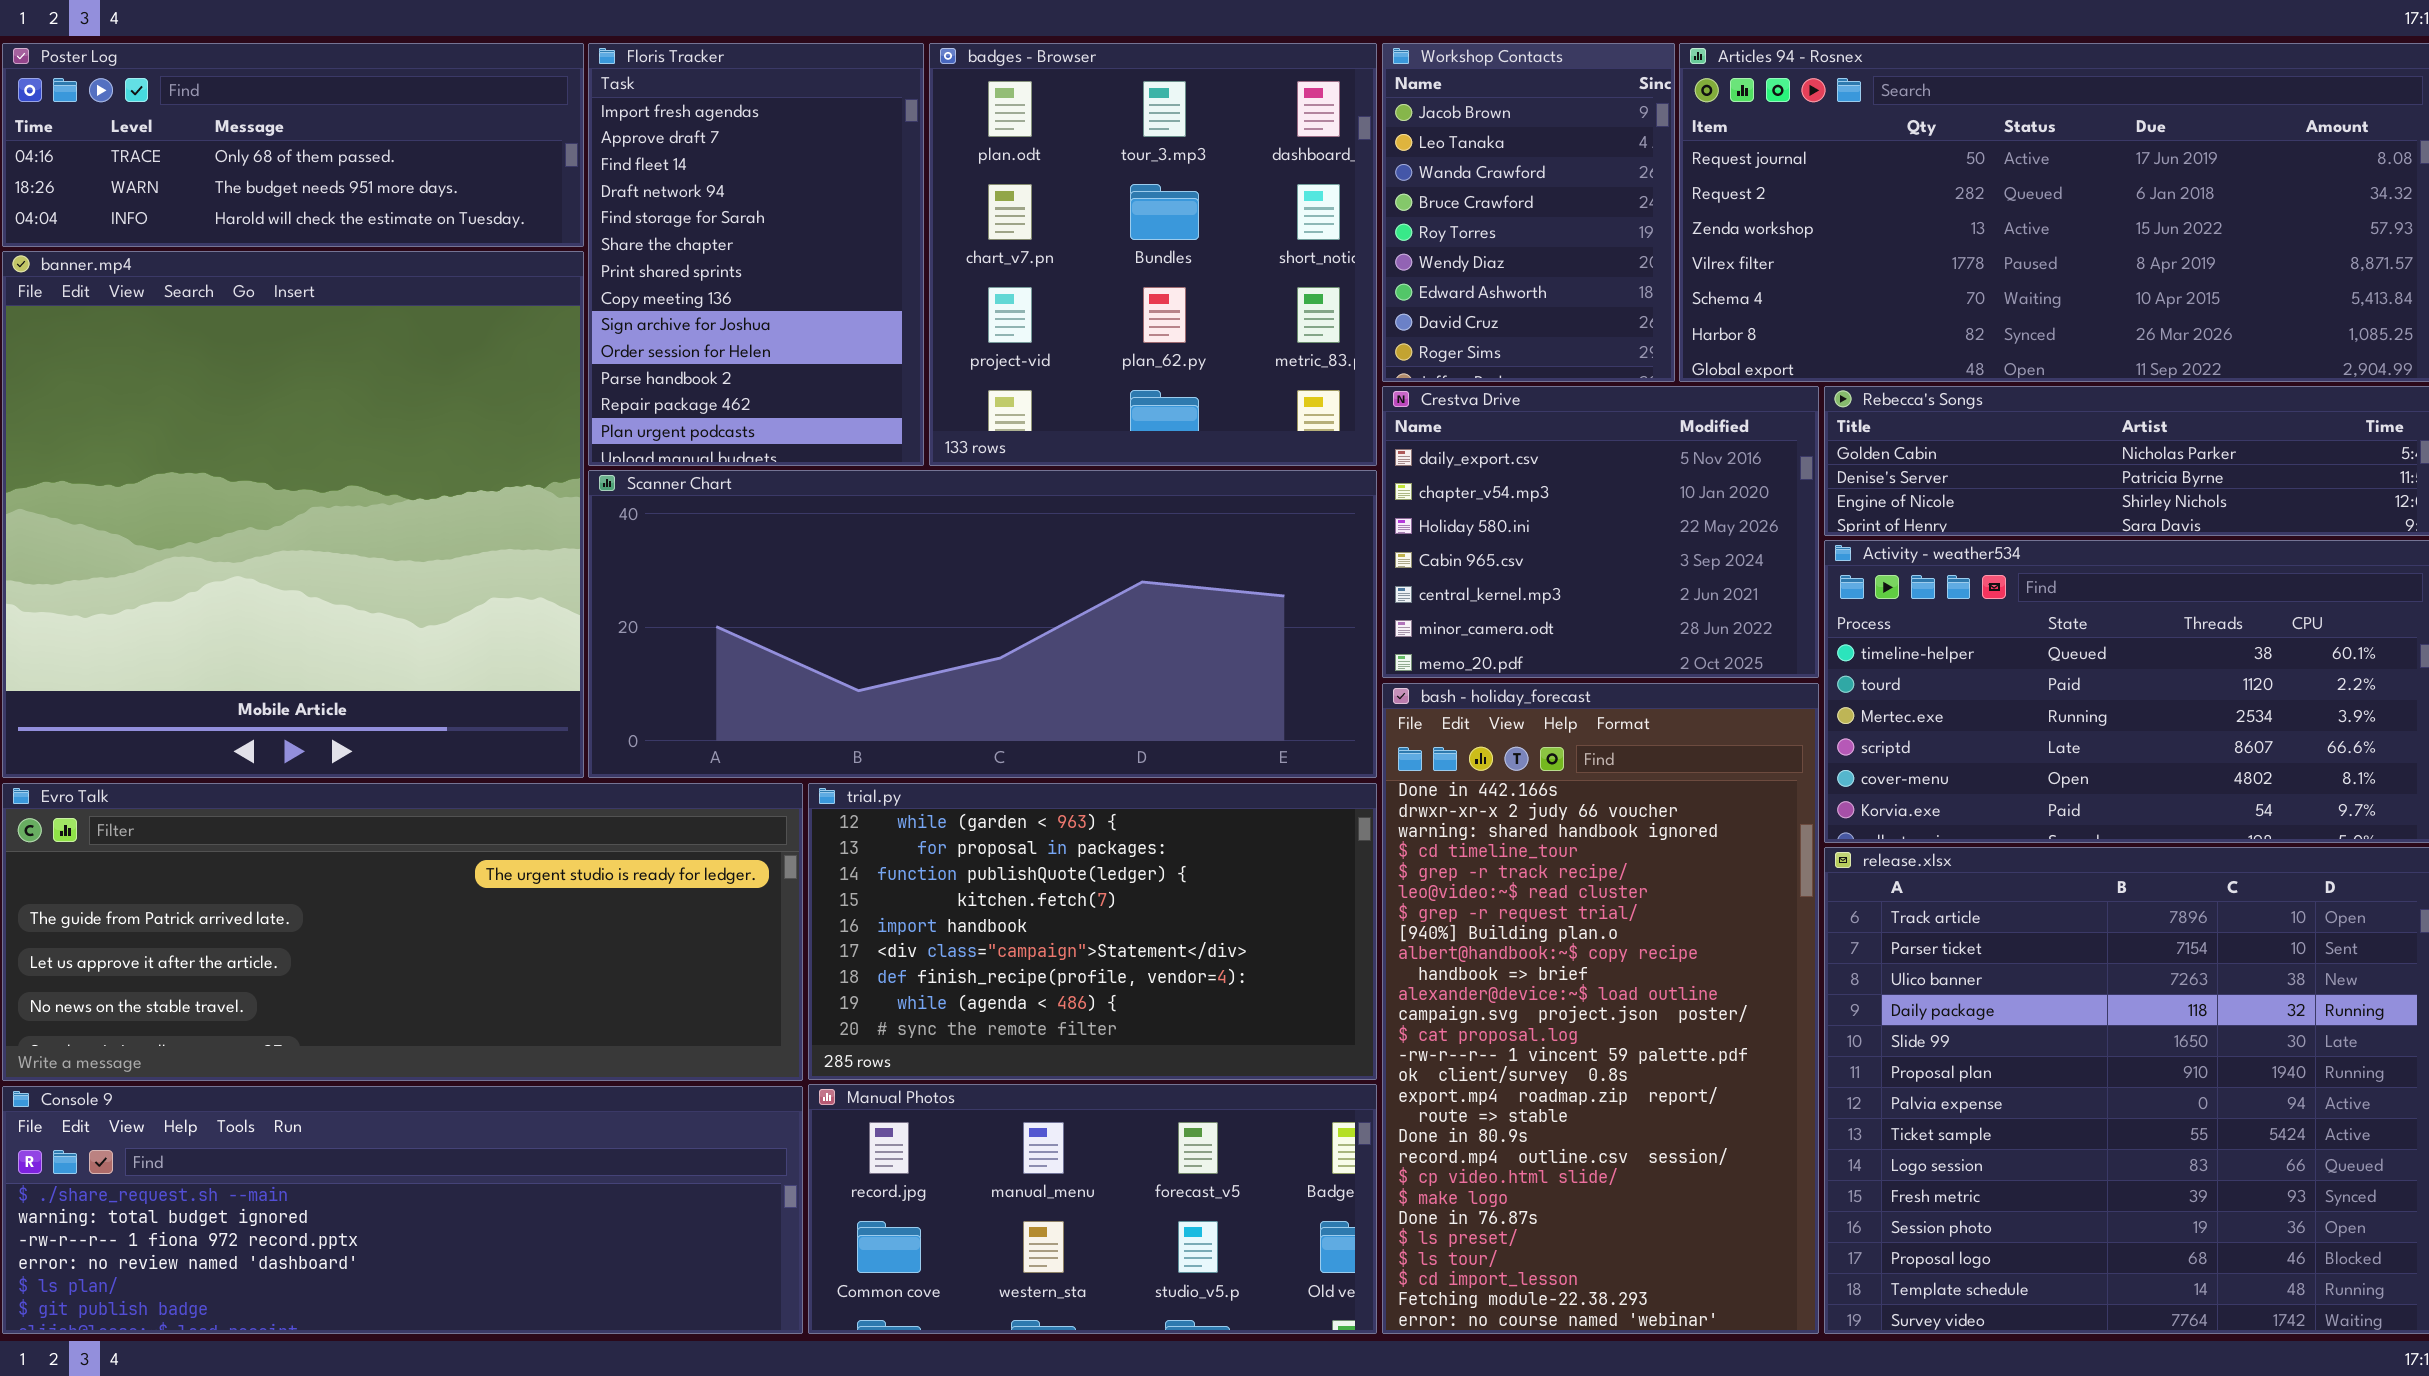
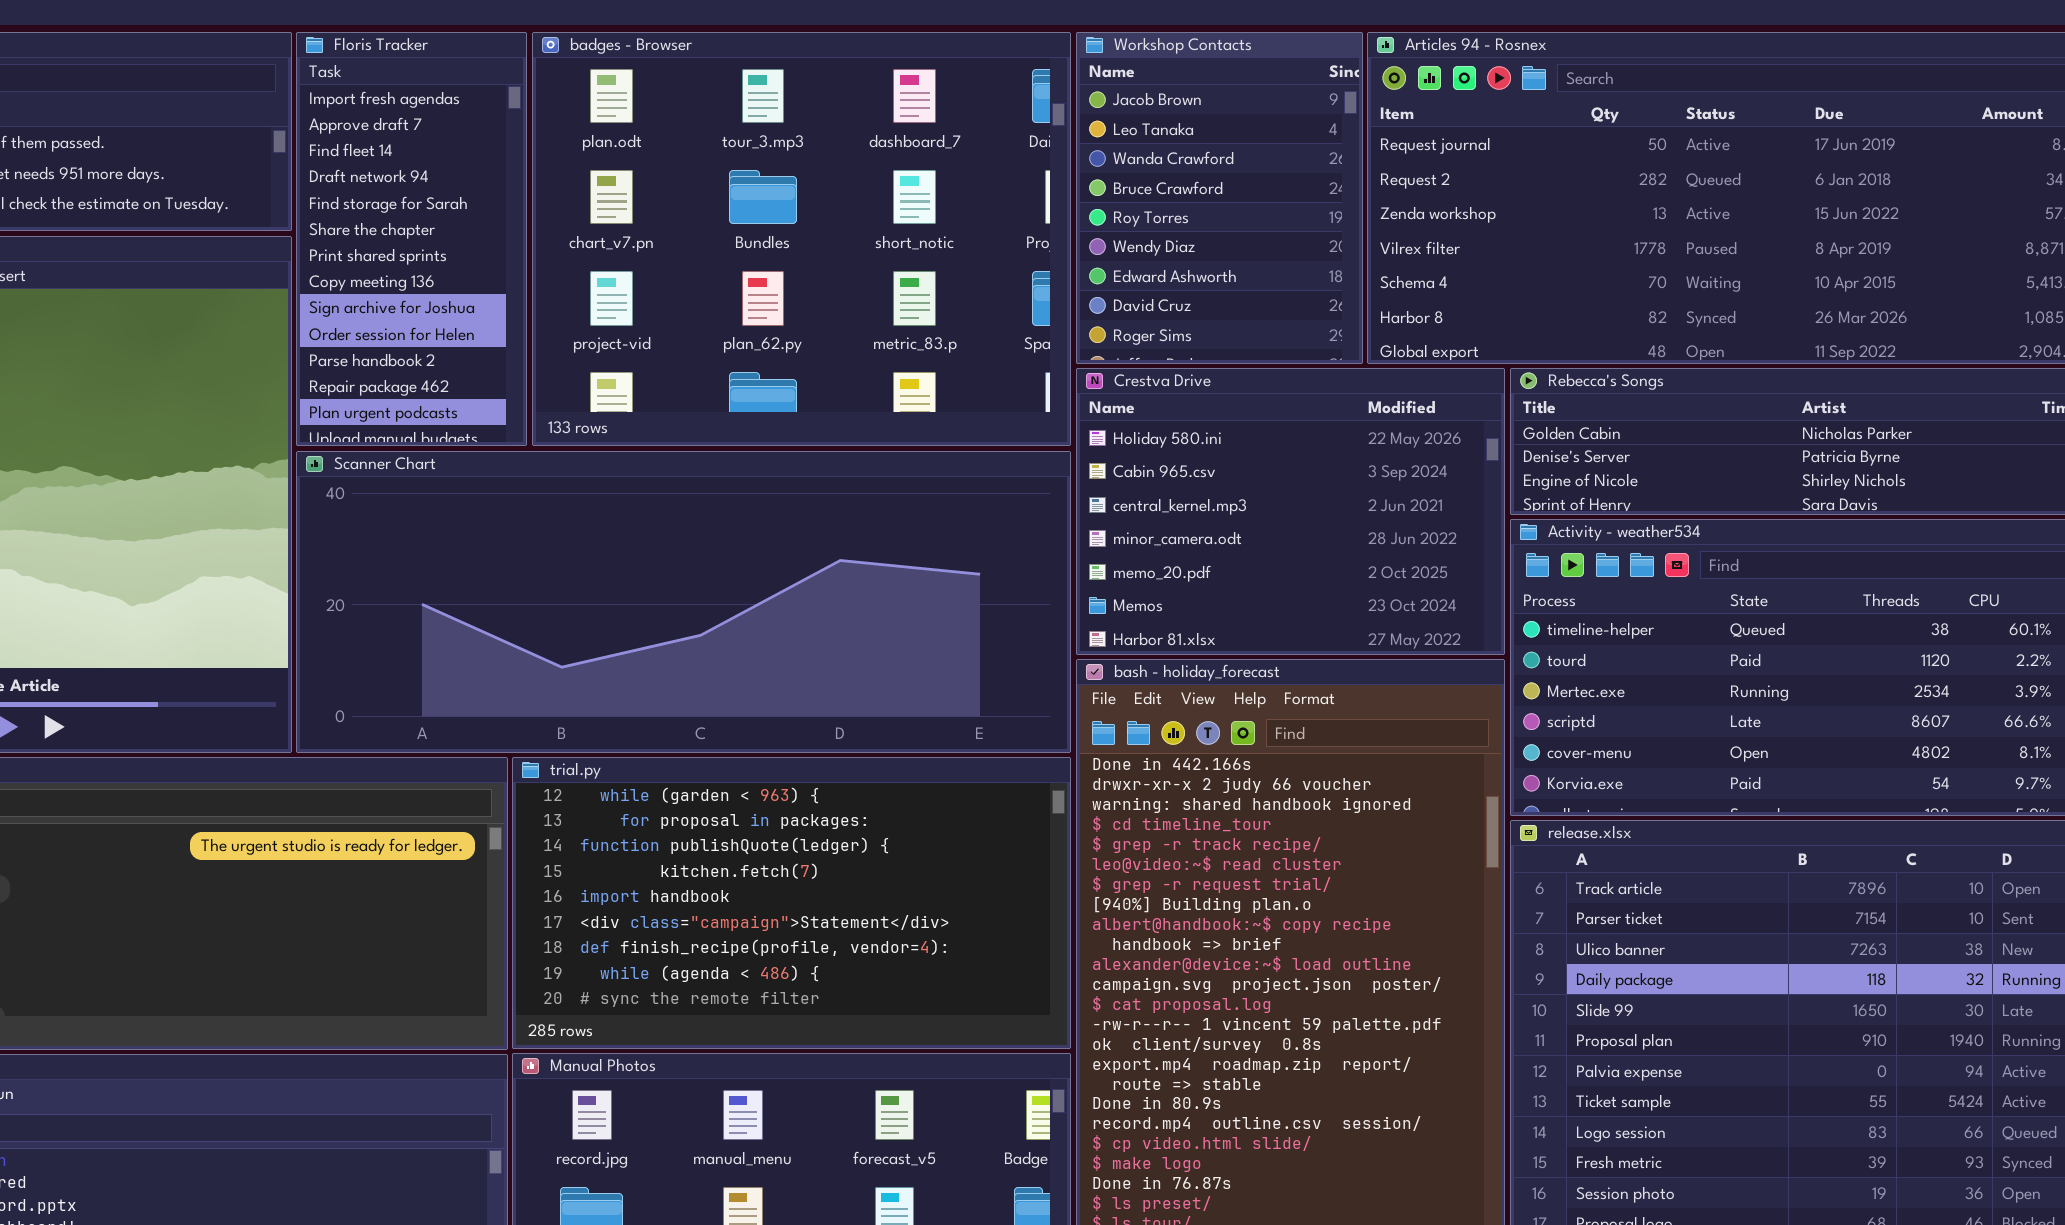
Floris Tracker: [588,43,924,466] -> [296,32,527,446], resized
badges - Browser: [929,43,1377,466] -> [532,32,1071,446], resized
Crestva Drive: [1382,386,1819,678] -> [1076,368,1505,655], scrolled down 2 rows

